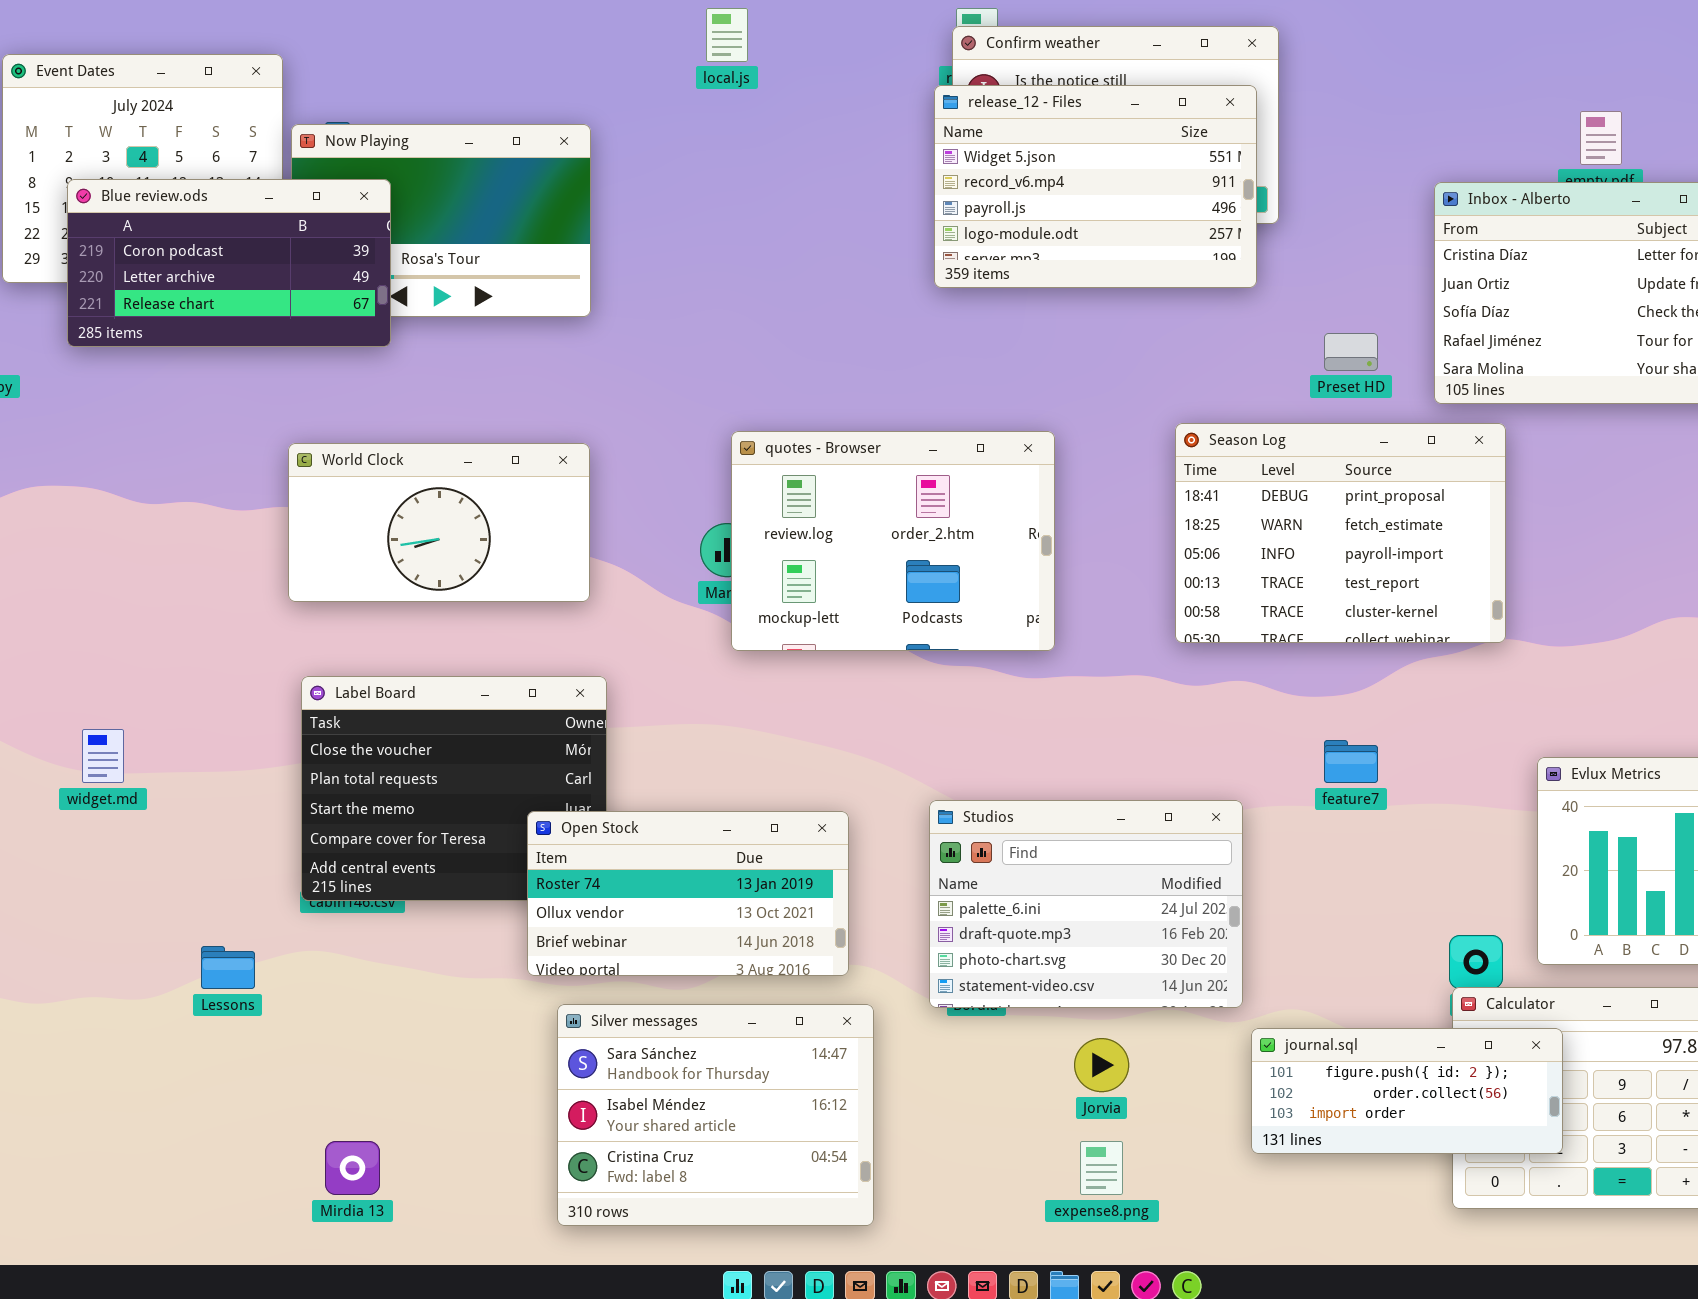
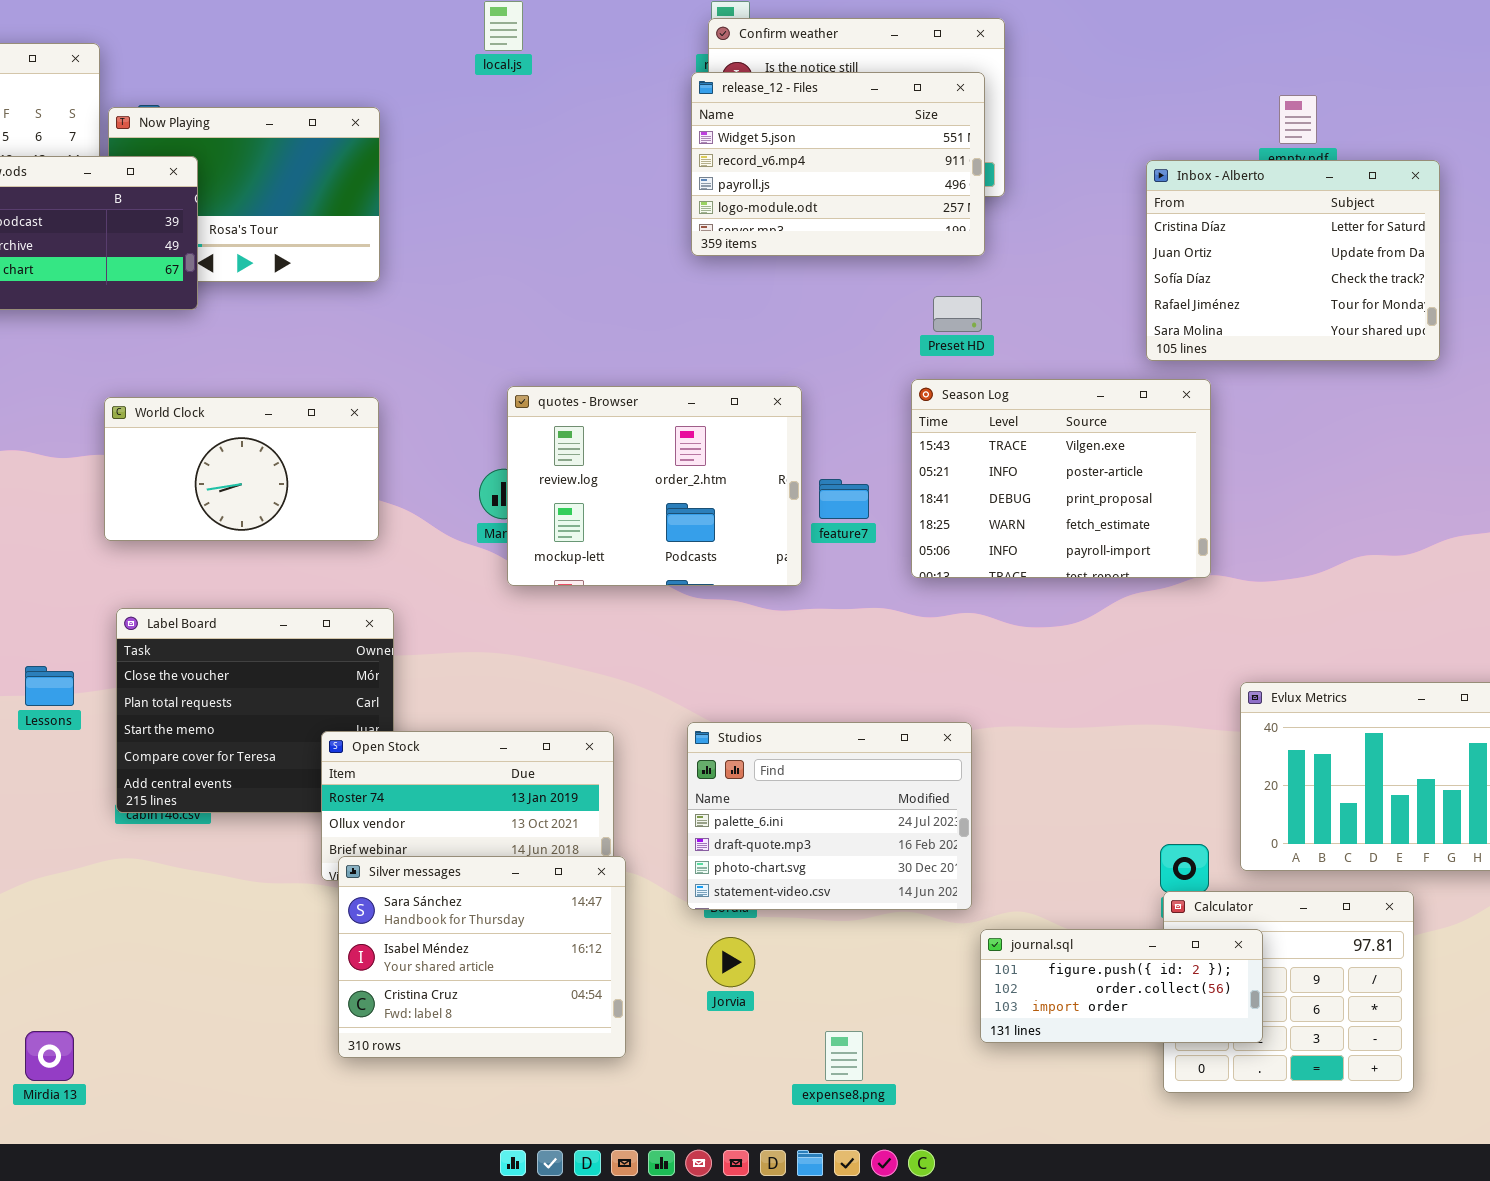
Preset HD: [1324,333,1378,371] -> [933,296,982,332], moved
Season Log: [1175,423,1506,643] -> [911,379,1211,578], scrolled up 2 rows
feature7: [1324,740,1378,783] -> [819,479,869,519], moved
Lessons: [201,946,255,989] -> [25,666,74,706], moved
Silver messages: [557,1004,874,1226] -> [338,856,626,1058], moved
Jorvia: [1074,1038,1129,1092] -> [706,937,755,987], moved
Mirdia 13: [325,1141,380,1195] -> [25,1031,74,1081], moved

